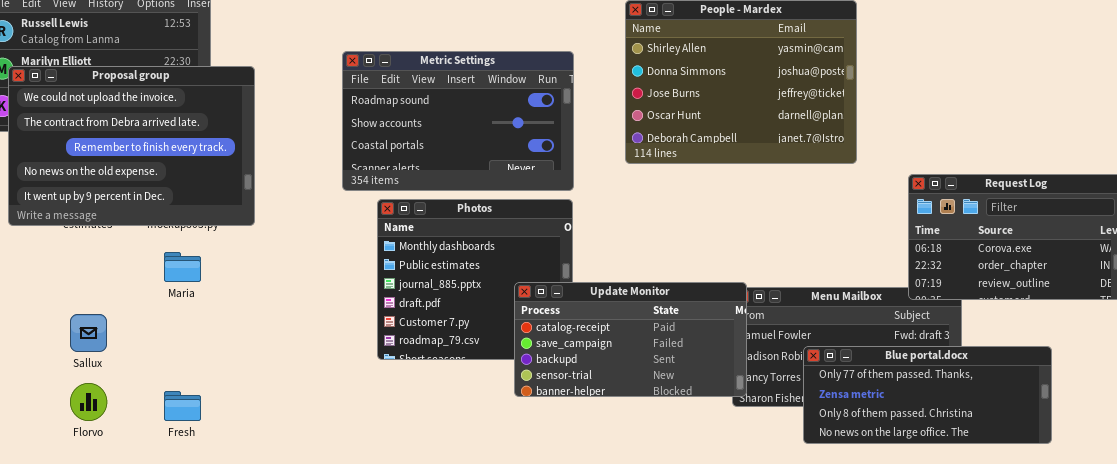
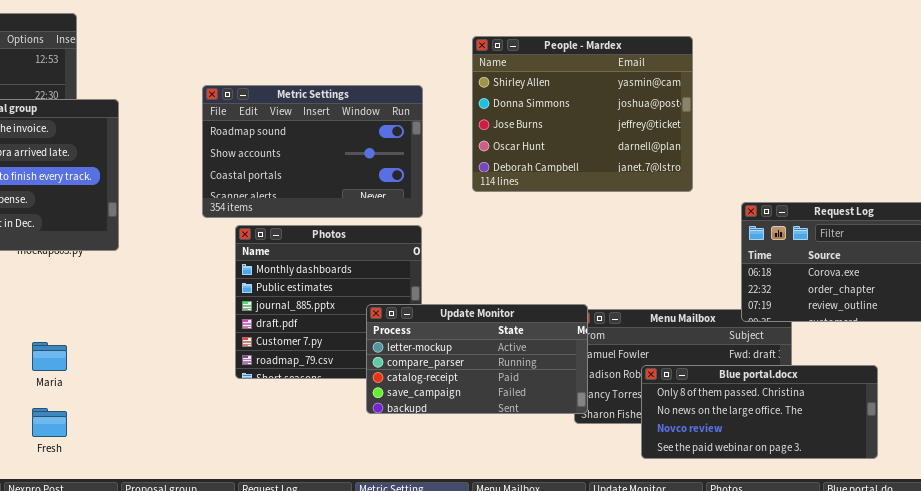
Maria: [164,252,201,282] -> [32,342,67,371], moved
Update Monitor: [514,282,747,397] -> [366,304,588,414], scrolled up 2 rows
Blue portal.docx: [803,346,1052,444] -> [641,365,878,459], scrolled down 2 rows

